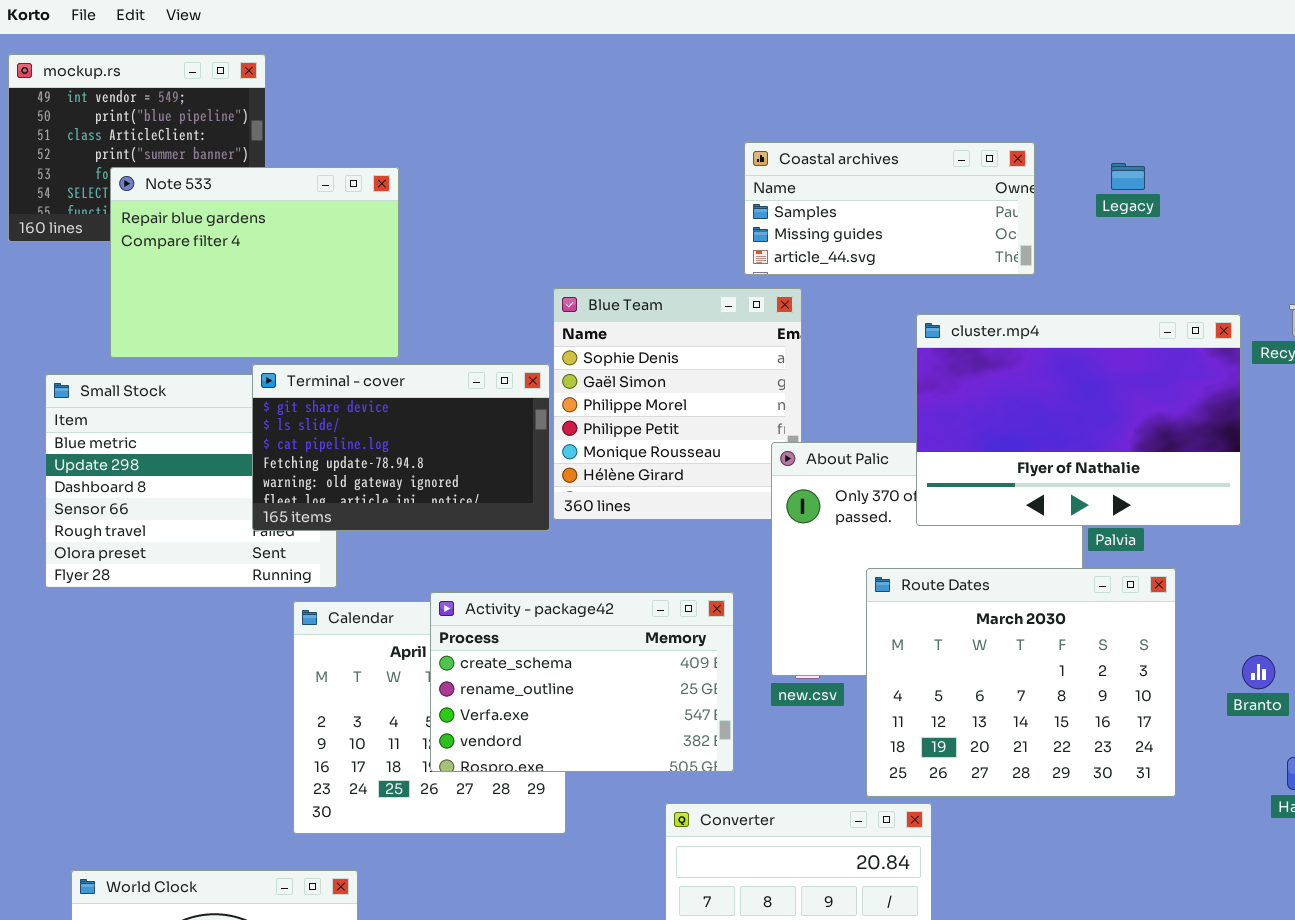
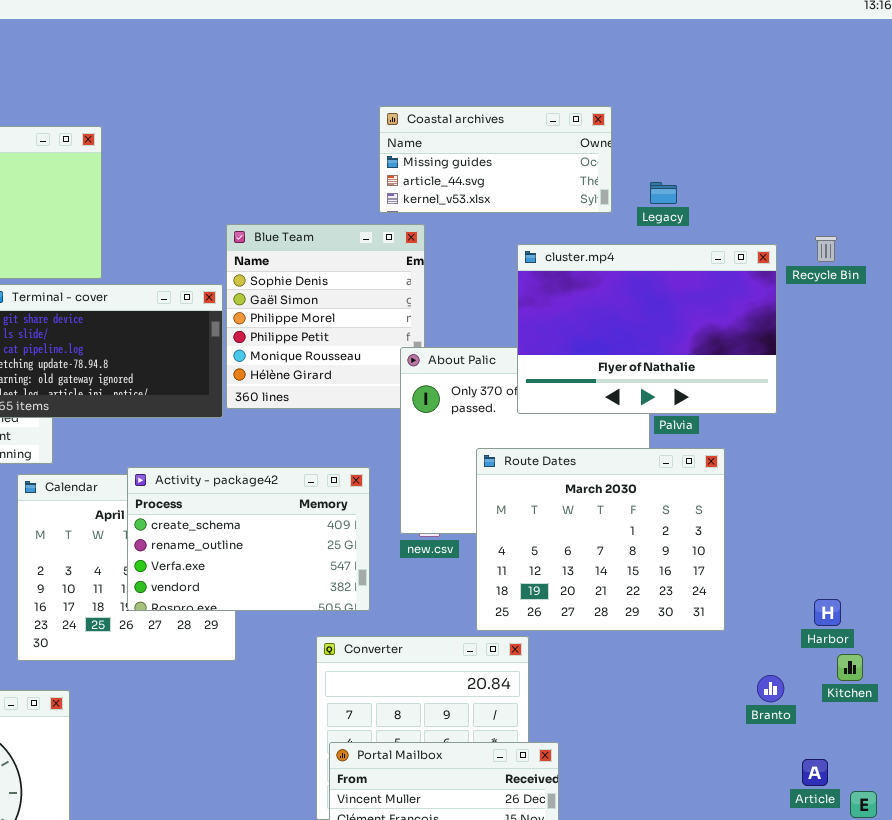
Coastal archives: [744,142,1035,275] -> [379,106,612,213], scrolled down 1 row
Legacy: [1111,163,1145,190] -> [650,182,677,204], moved
Branto: [1242,655,1275,689] -> [757,675,784,702], moved

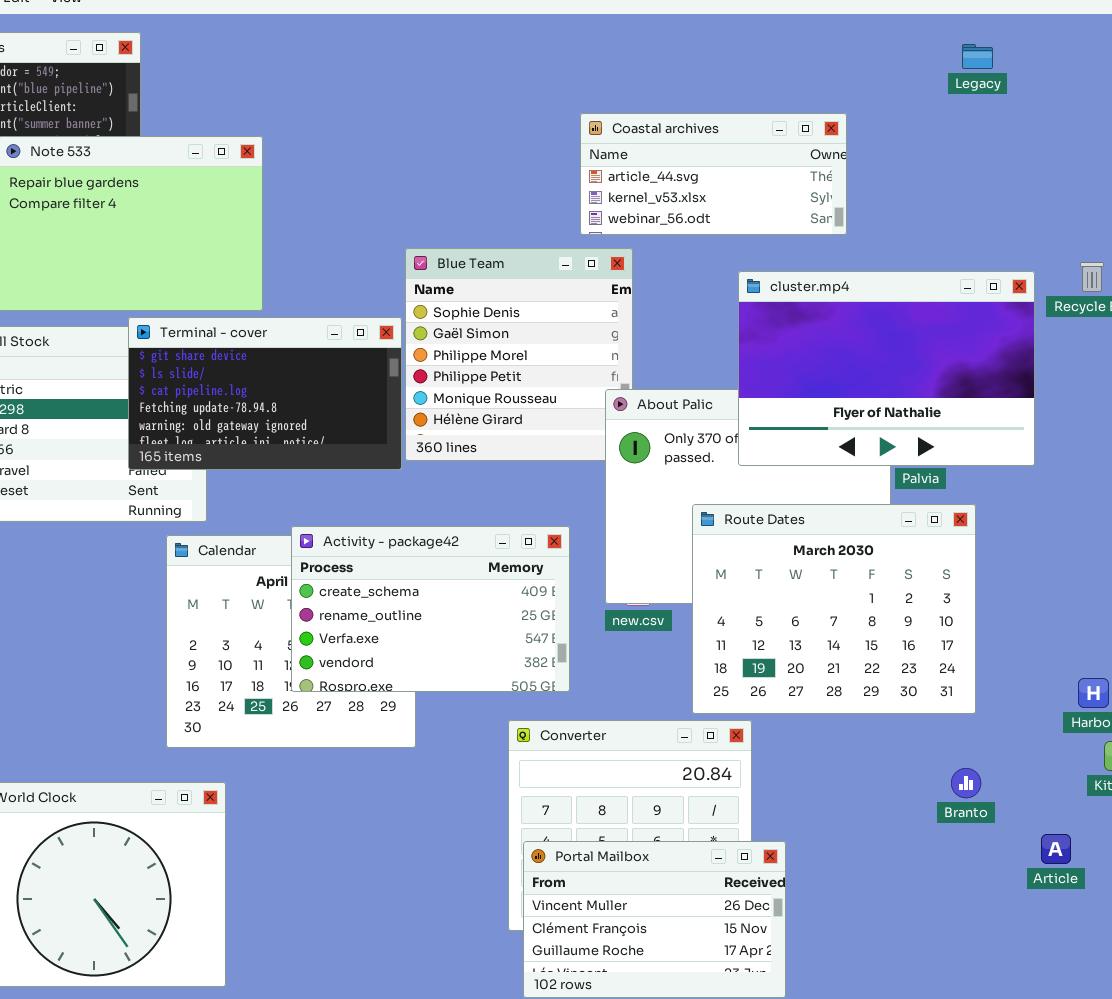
Coastal archives: [379,106,612,213] -> [580,113,847,235], scrolled down 1 row
Legacy: [650,182,677,204] -> [962,44,993,69], moved
Branto: [757,675,784,702] -> [951,768,981,798], moved
Article: [802,759,828,786] -> [1041,834,1071,864], moved

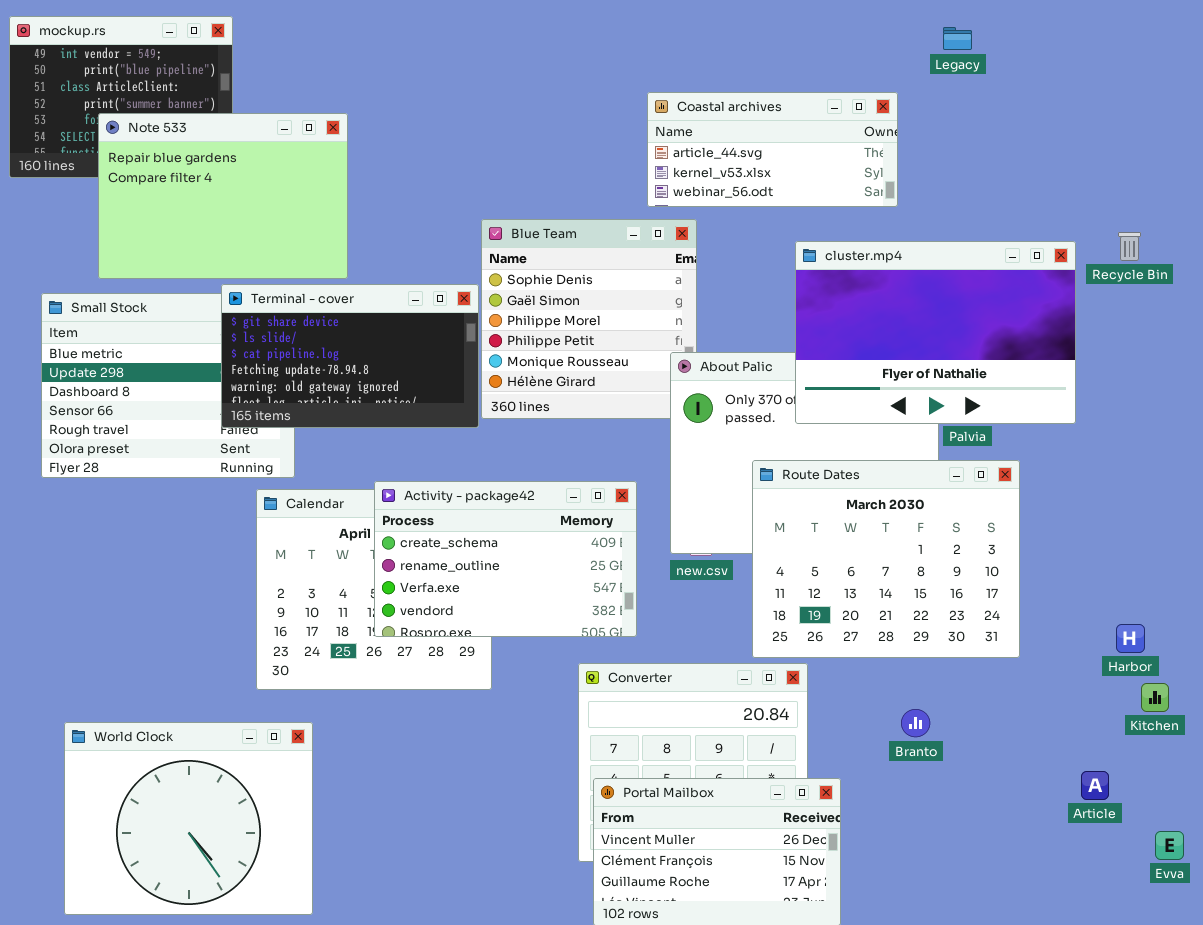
Legacy: [962,44,993,69] -> [943,27,972,50], moved
Branto: [951,768,981,798] -> [901,709,930,737], moved

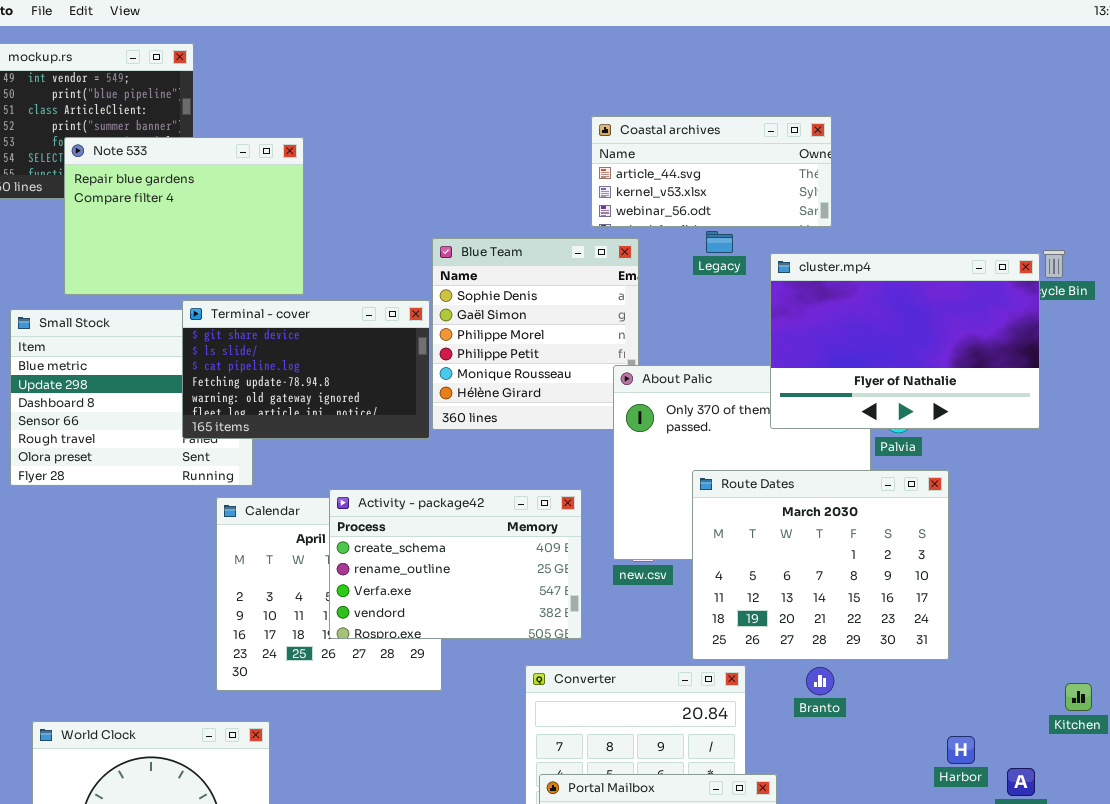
Legacy: [943,27,972,50] -> [706,231,733,253], moved
cluster.mp4: [795,241,1076,424] -> [770,253,1040,429], moved
Harbor: [1116,624,1145,653] -> [947,736,975,764], moved
Branto: [901,709,930,737] -> [806,667,834,695], moved

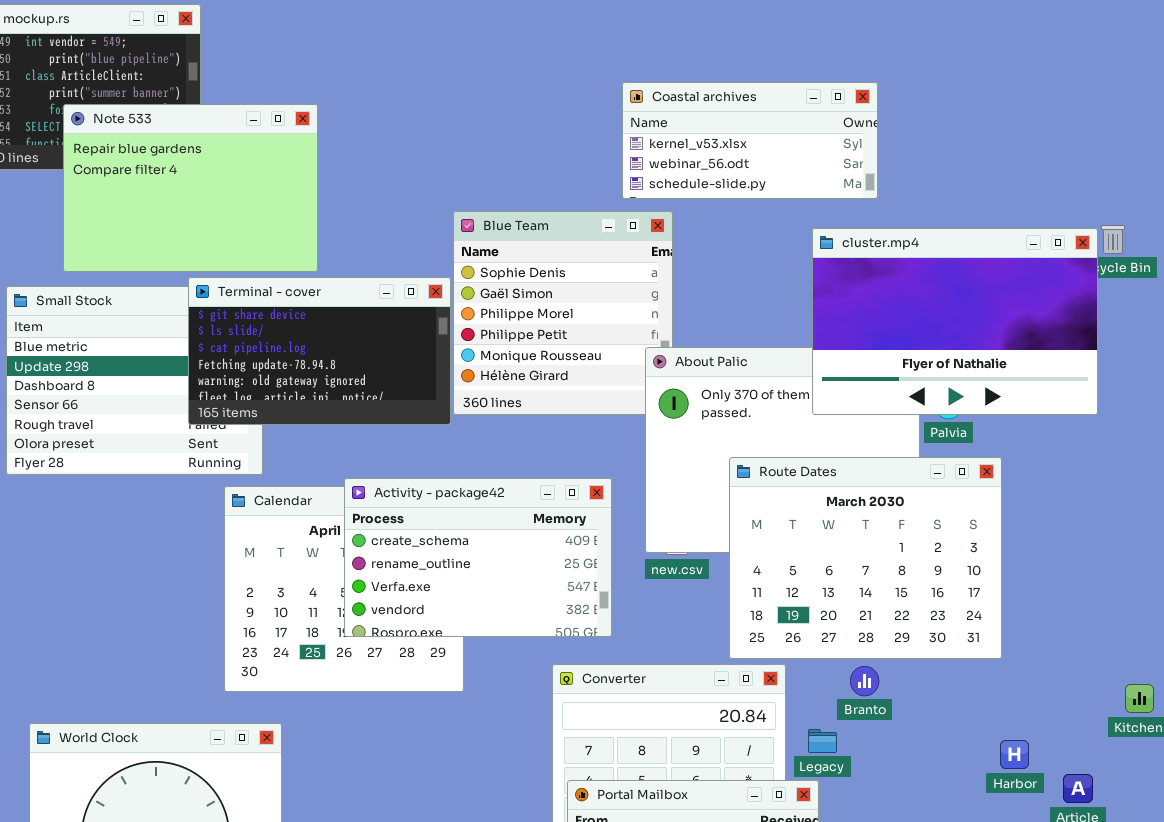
Coastal archives: [591,116,832,227] -> [622,82,878,199], scrolled down 1 row
Legacy: [706,231,733,253] -> [808,729,837,753], moved

